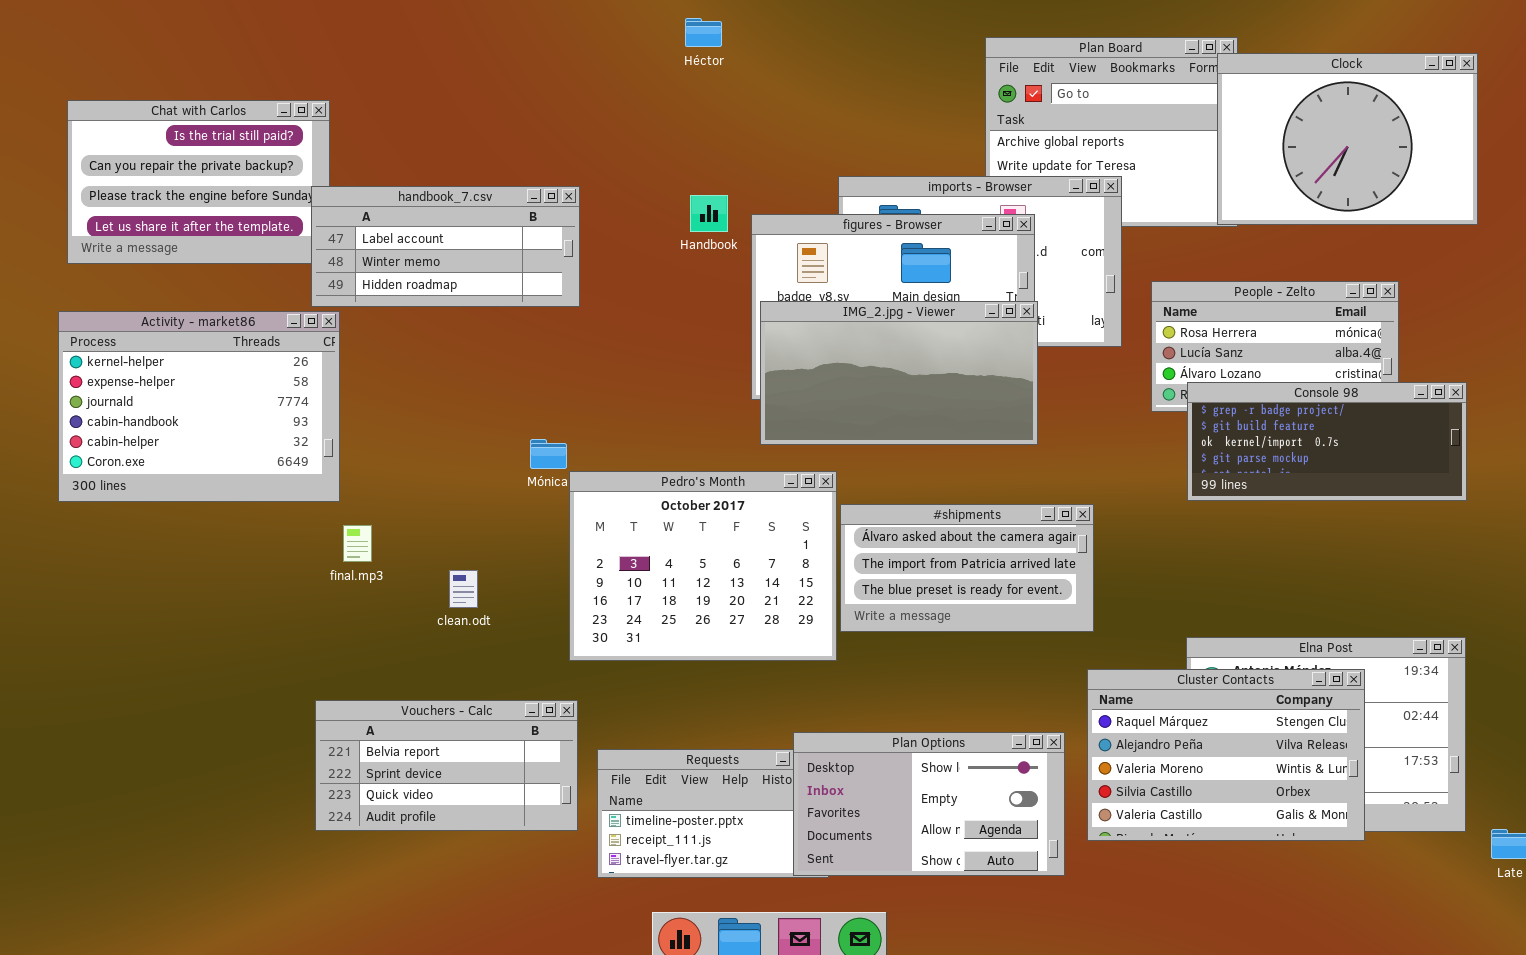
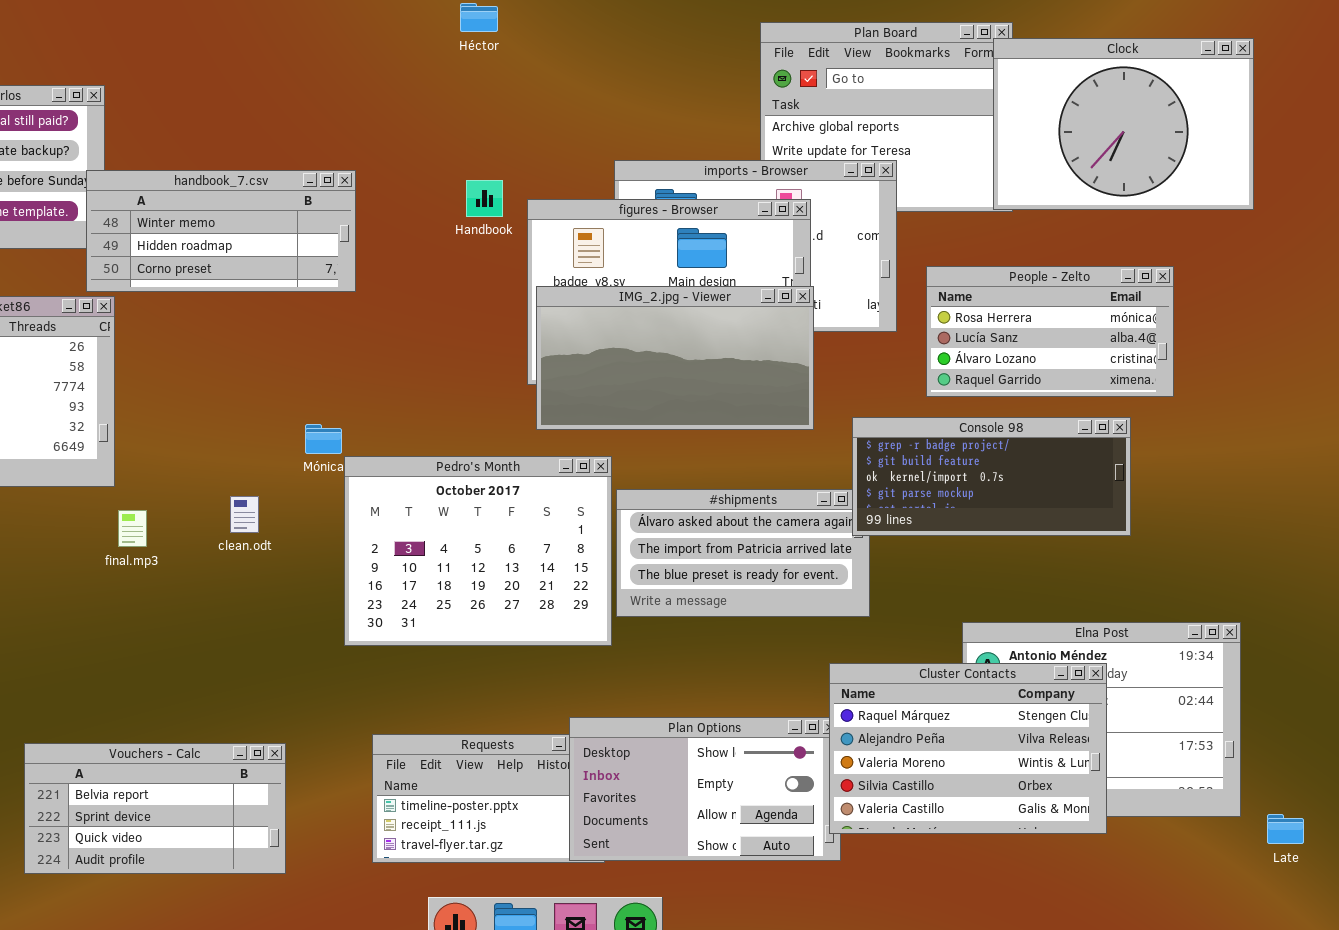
handbook_7.csv: [311,186,580,307] -> [86,170,356,292], scrolled down 1 row
Console 98: [1187,382,1467,501] -> [852,417,1131,536], moved
clean.odt: [449,570,478,608] -> [230,496,259,533], moved
Cluster Contacts: [1087,669,1365,841] -> [829,663,1107,834], moved
Vouchers - Calc: [315,700,578,831] -> [24,743,286,874], moved

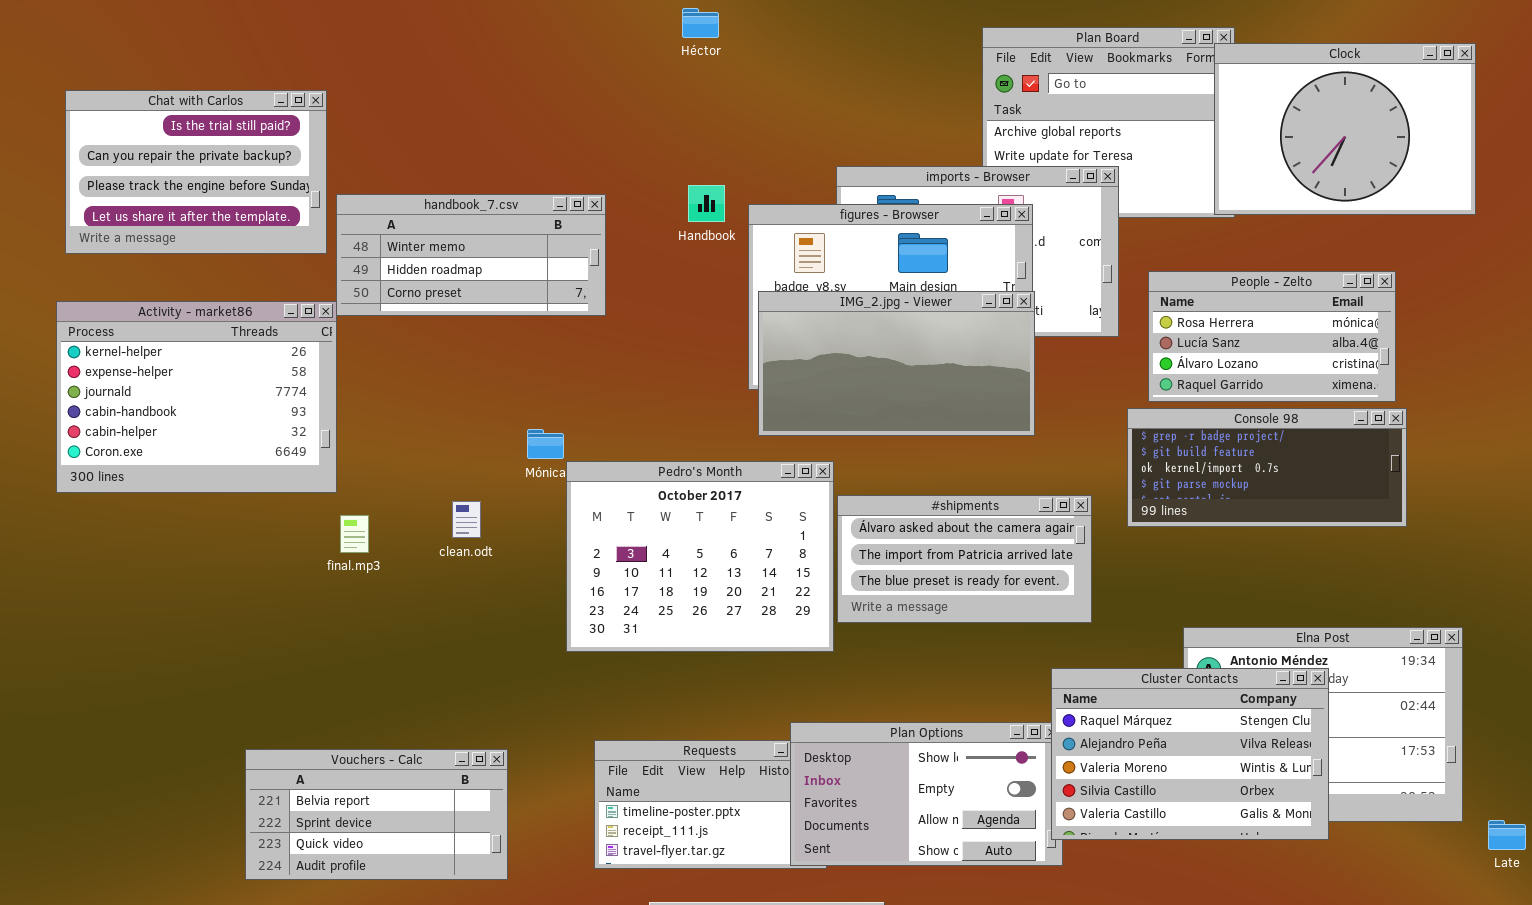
handbook_7.csv: [86,170,356,292] -> [336,194,606,316], moved
Console 98: [852,417,1131,536] -> [1127,408,1407,527], moved

